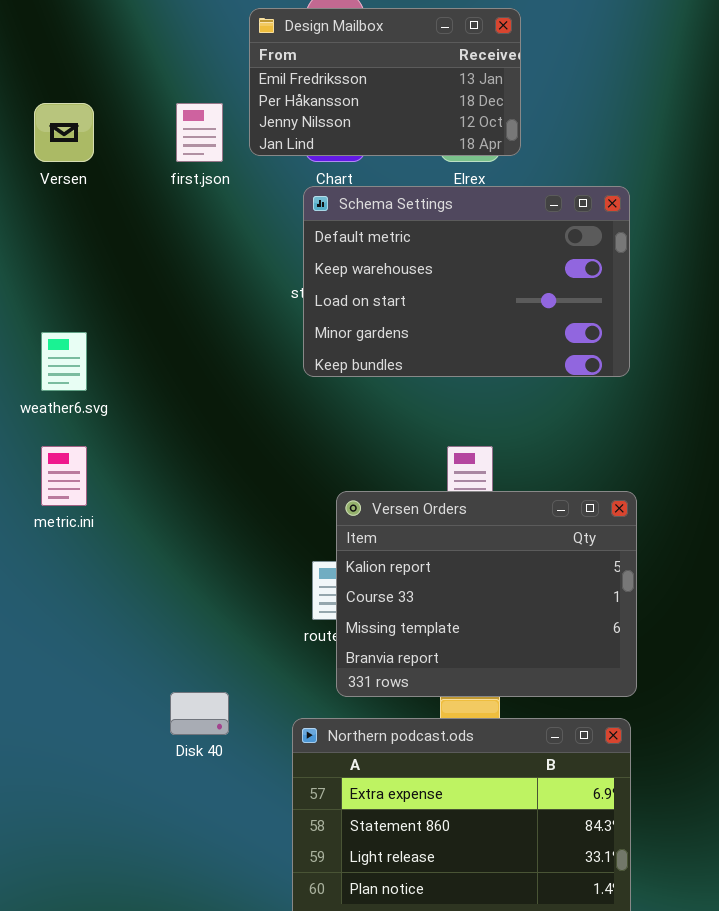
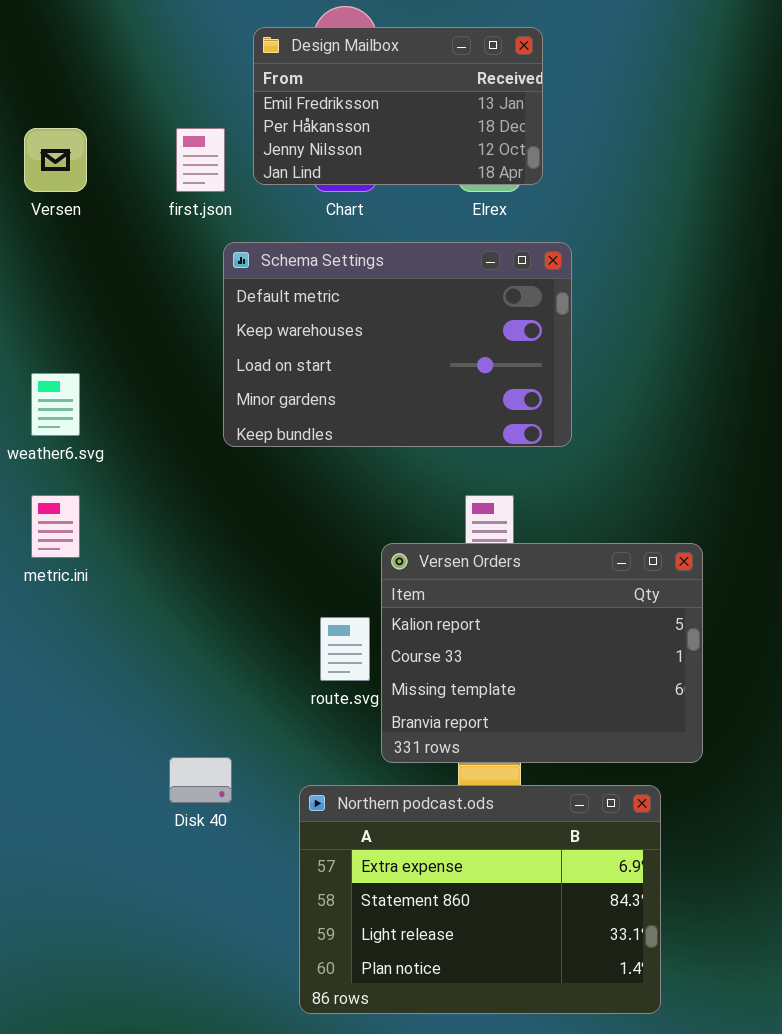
Schema Settings: [303,186,630,377] -> [223,242,572,447], moved
Versen Orders: [336,491,637,697] -> [381,543,703,763], moved

